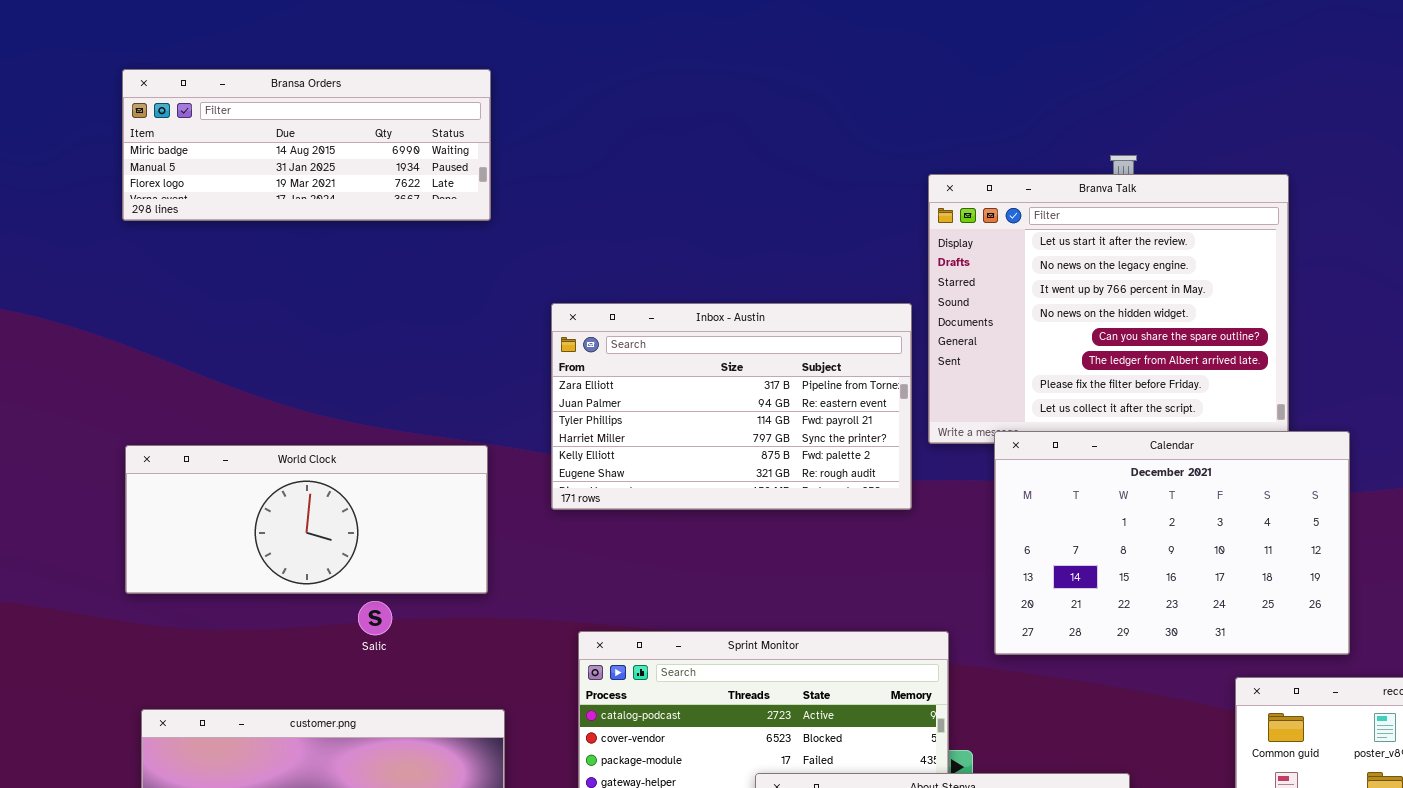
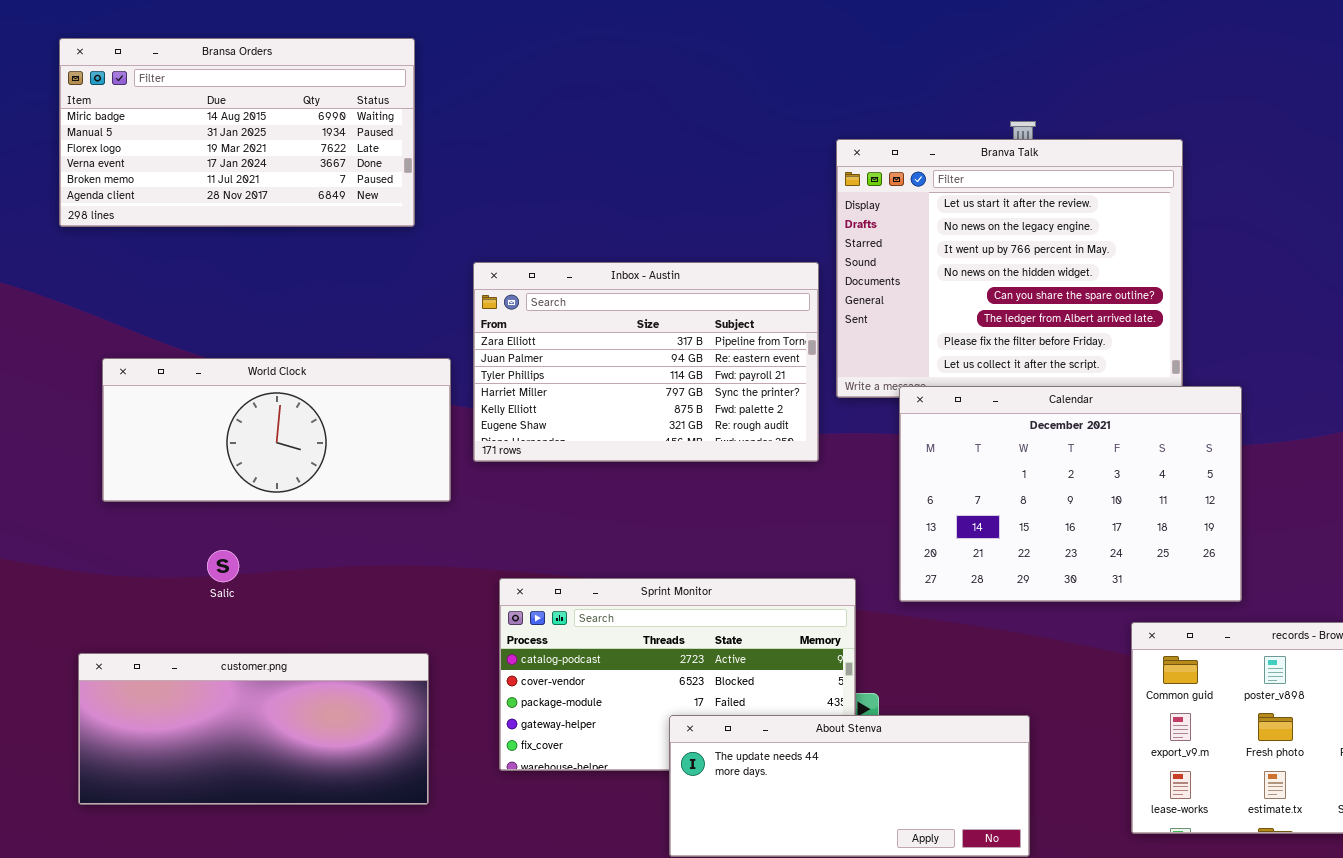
Bransa Orders: [122,69,491,221] -> [59,38,415,227], resized
World Clock: [125,445,488,594] -> [102,358,451,502], moved
Salic: [358,601,392,635] -> [207,550,239,582], moved

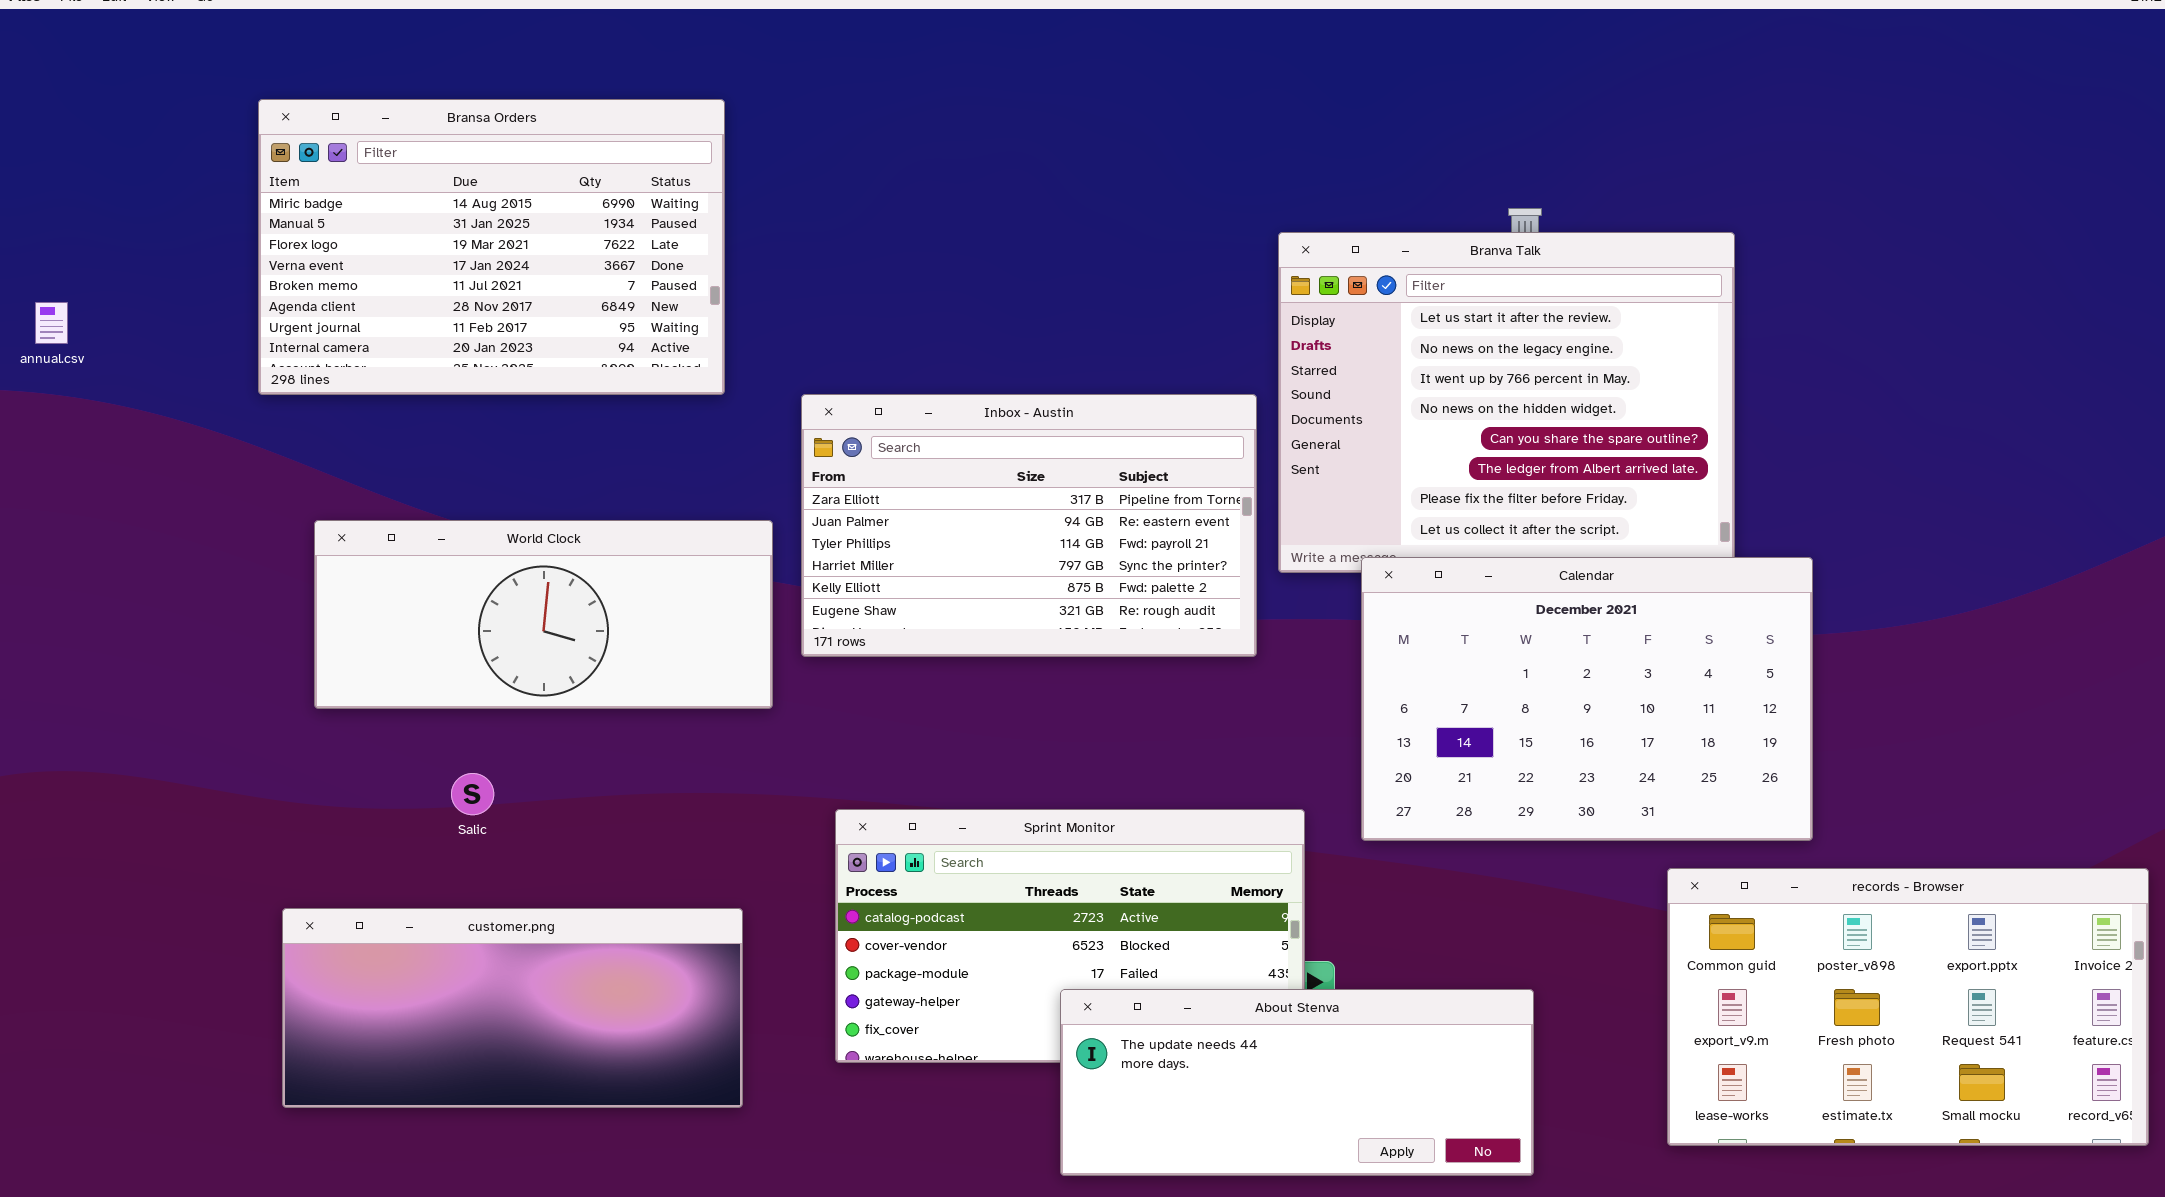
Bransa Orders: [59,38,415,227] -> [258,99,725,395], resized

